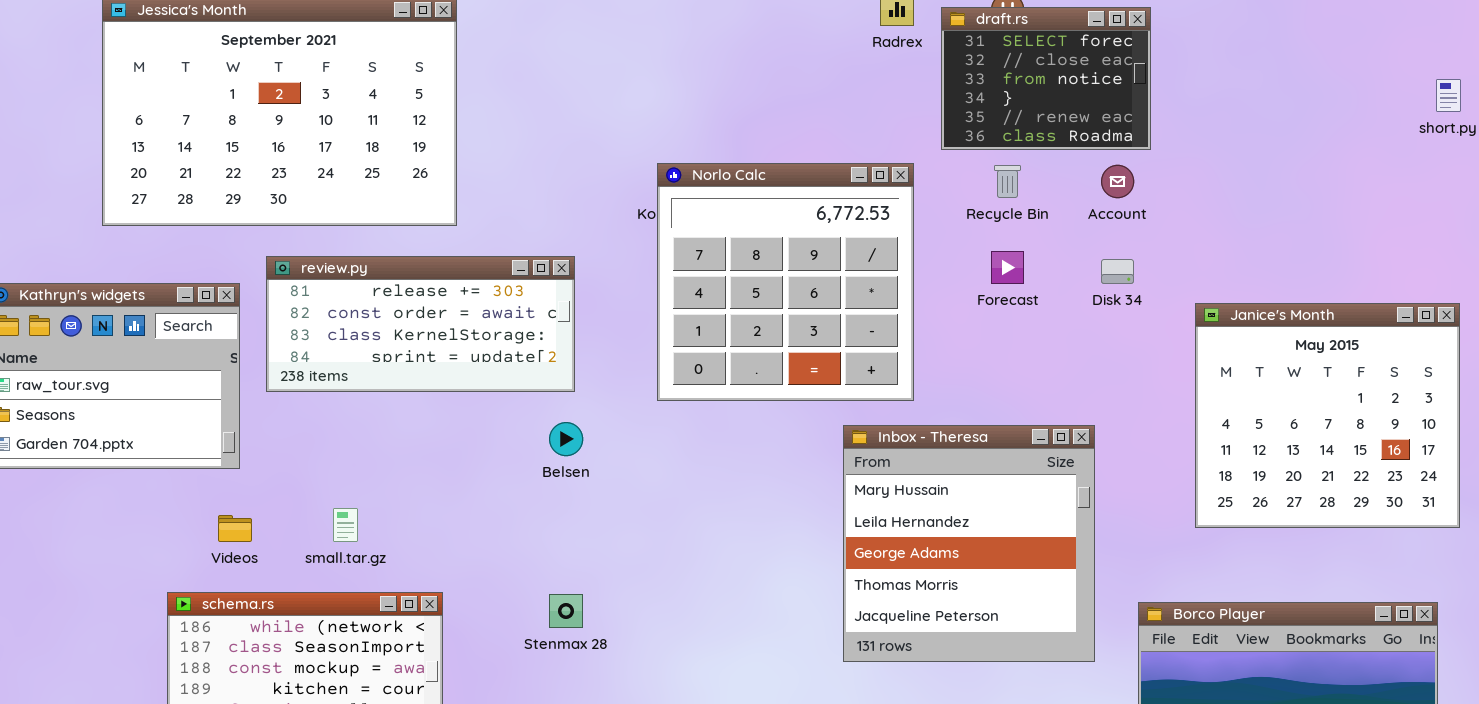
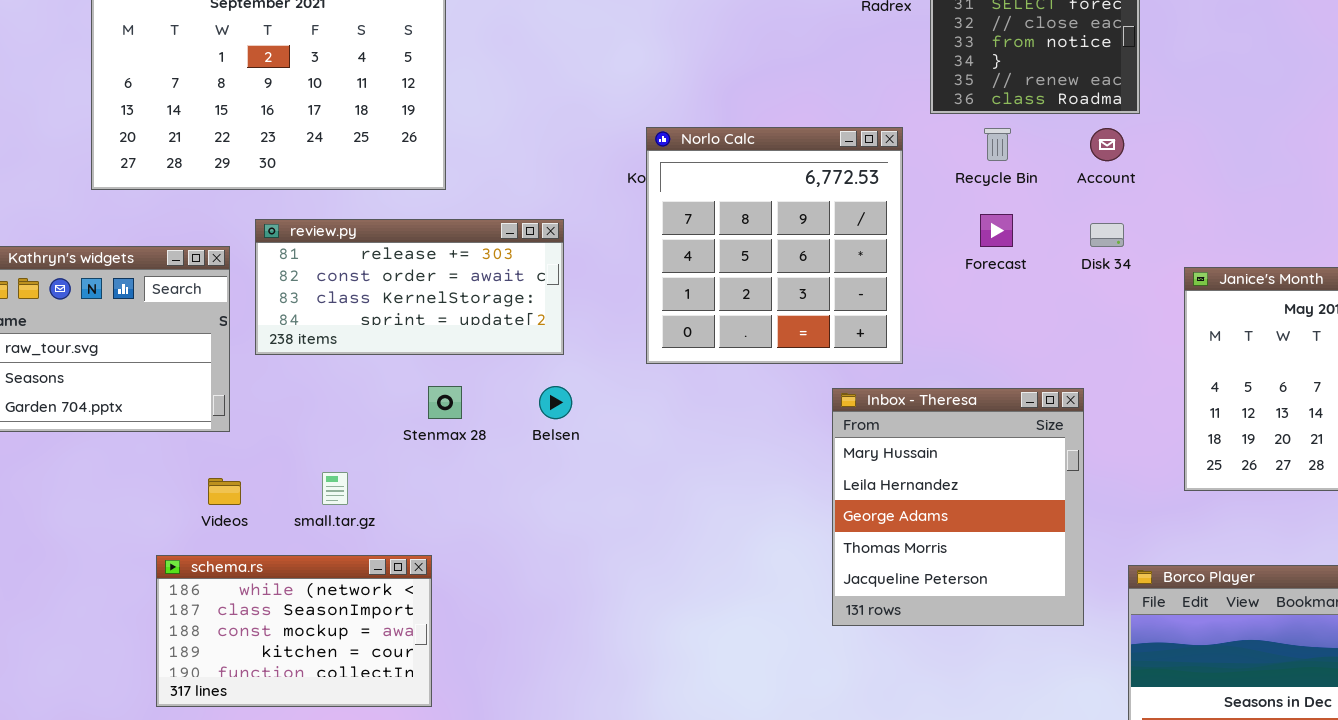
Stenmax 28: [549,594,583,628] -> [428,386,462,419], moved

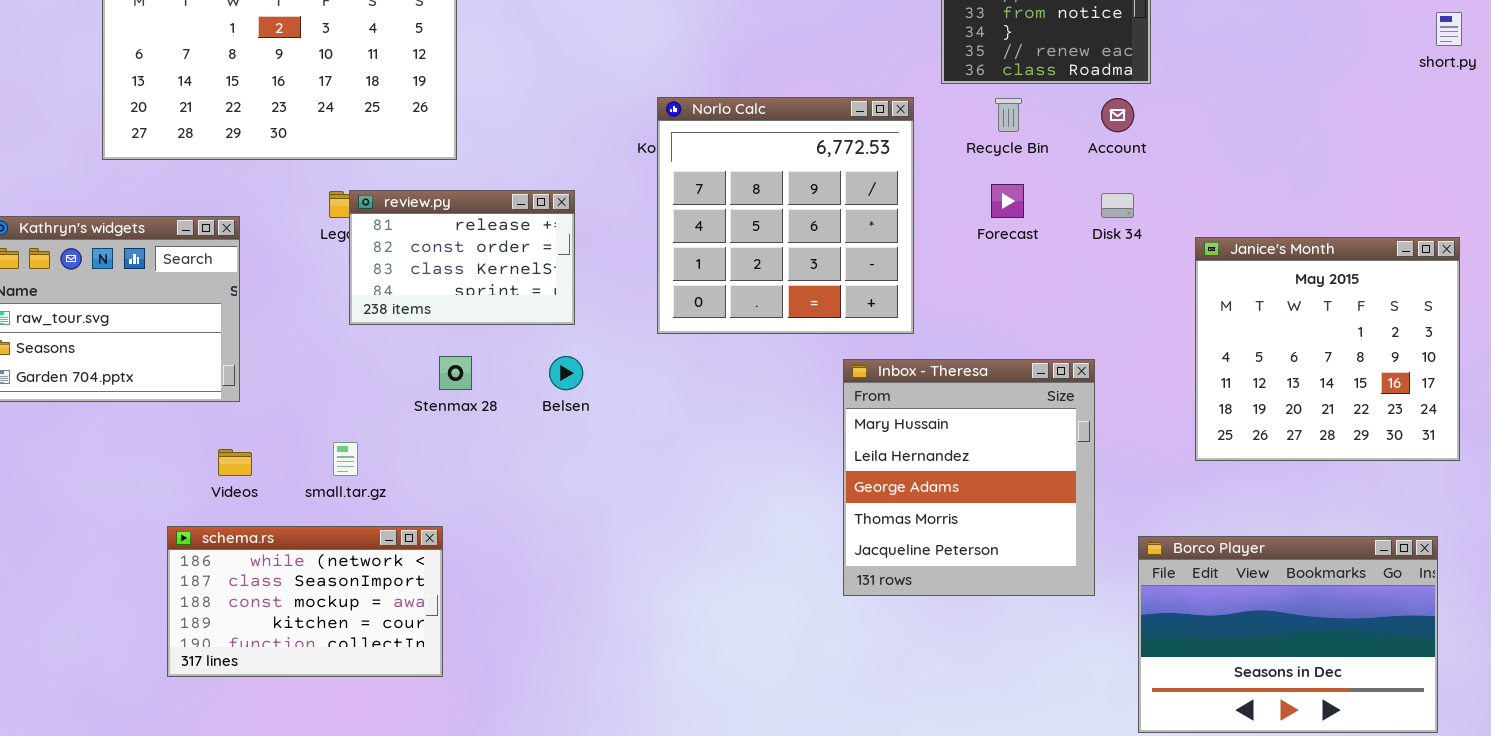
review.py: [255,219,564,355] -> [349,190,575,325], resized

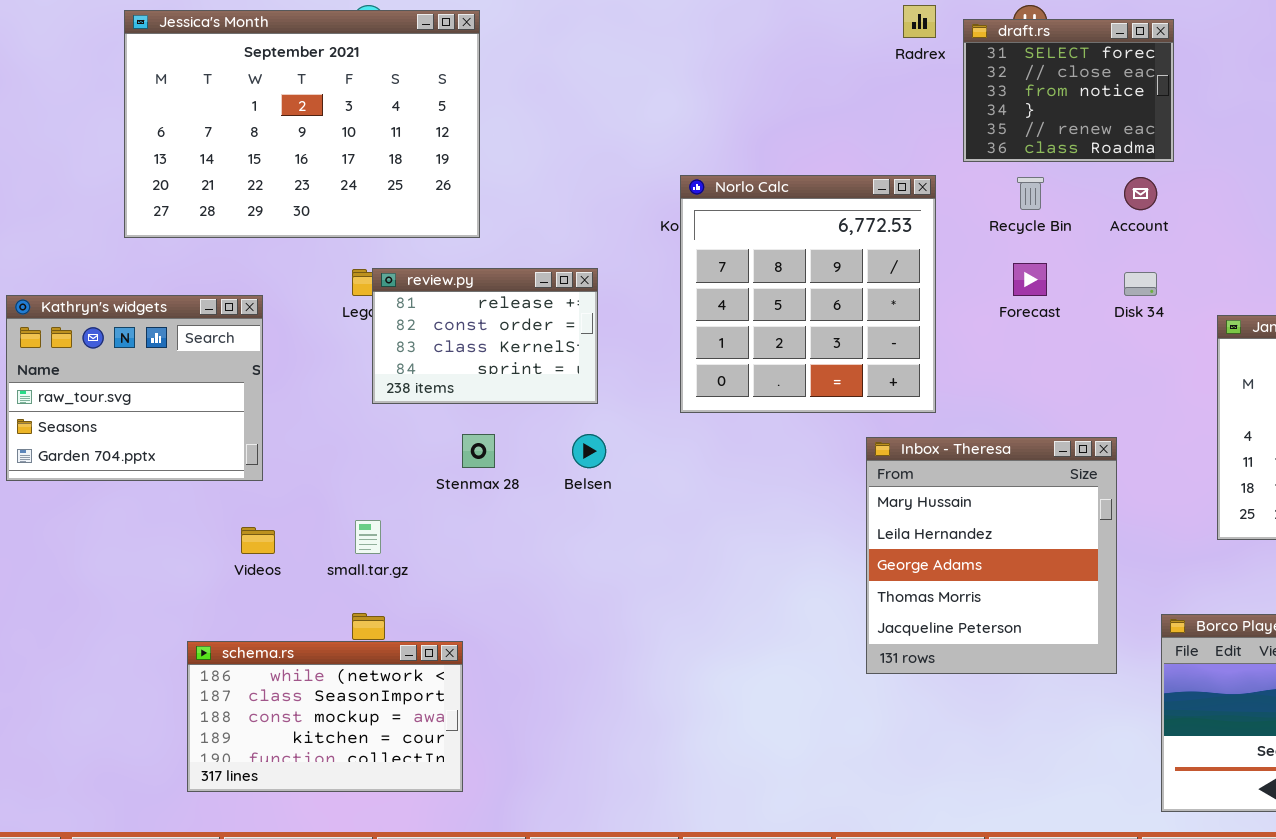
schema.rs: [167,526,443,677] -> [187,641,463,792], moved

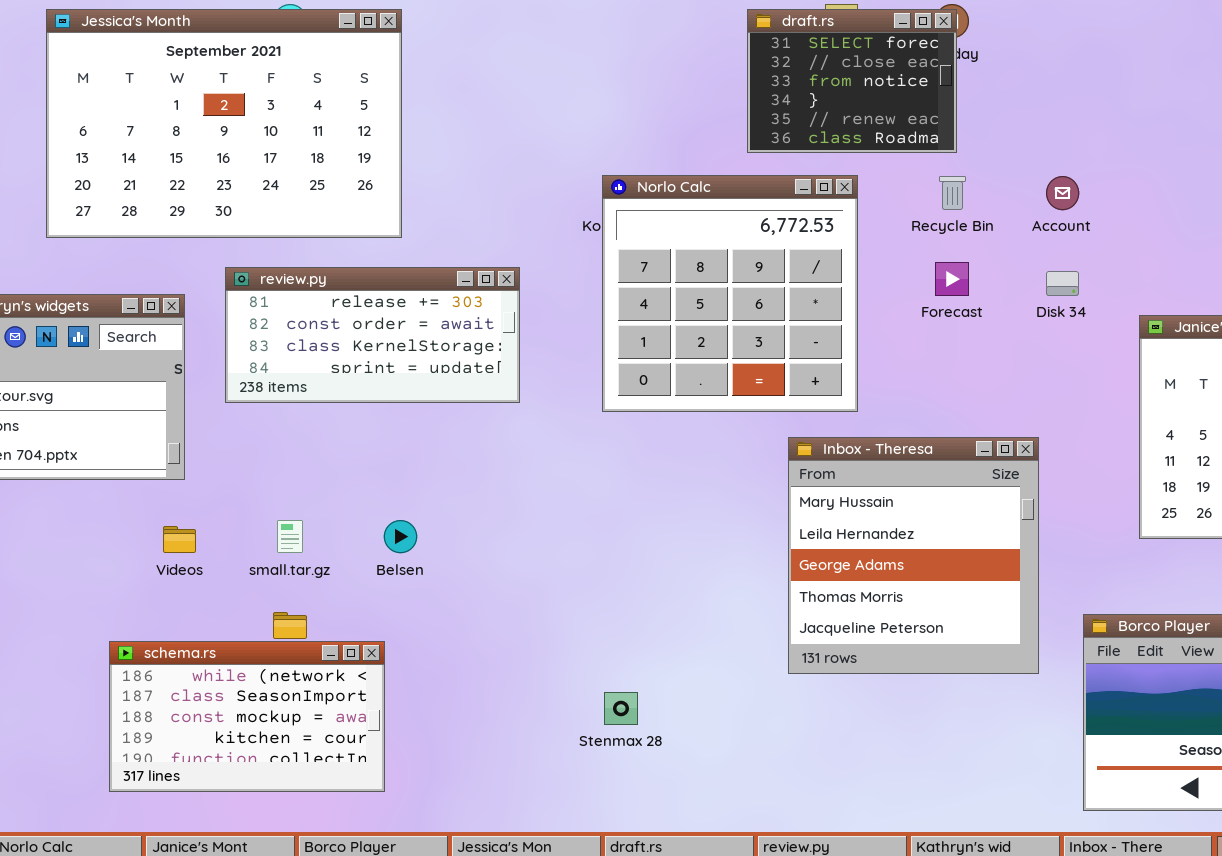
draft.rs: [963,19,1174,162] -> [747,9,957,153], moved
review.py: [372,268,598,404] -> [225,267,520,403], resized
Stenmax 28: [462,434,495,468] -> [604,692,638,725], moved
Belsen: [572,434,606,468] -> [384,520,417,553], moved

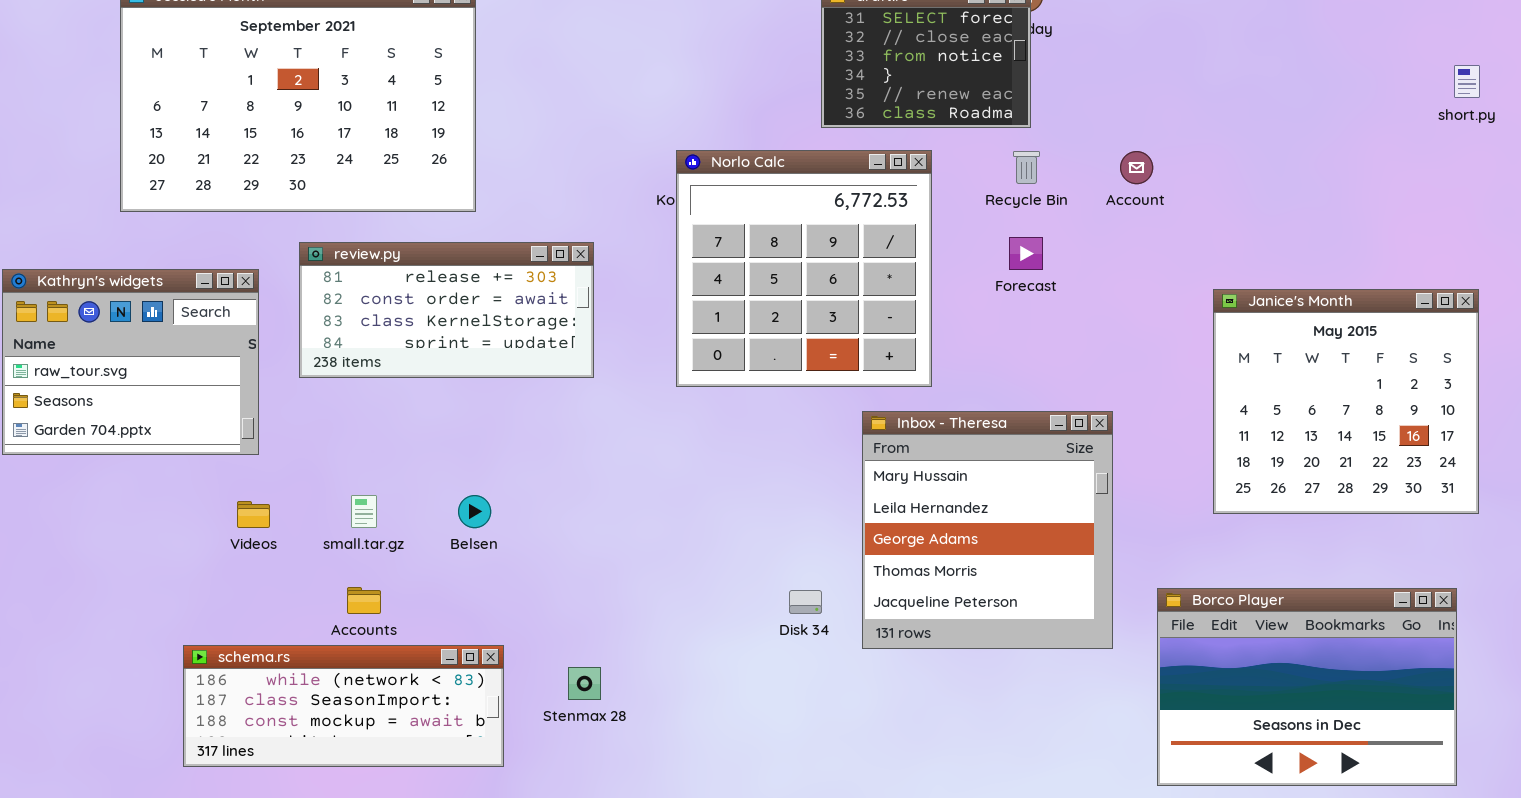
Disk 34: [1046,271,1079,296] -> [789,590,822,614], moved
schema.rs: [109,641,385,792] -> [183,645,504,767], resized
Stenmax 28: [604,692,638,725] -> [568,667,601,700], moved

